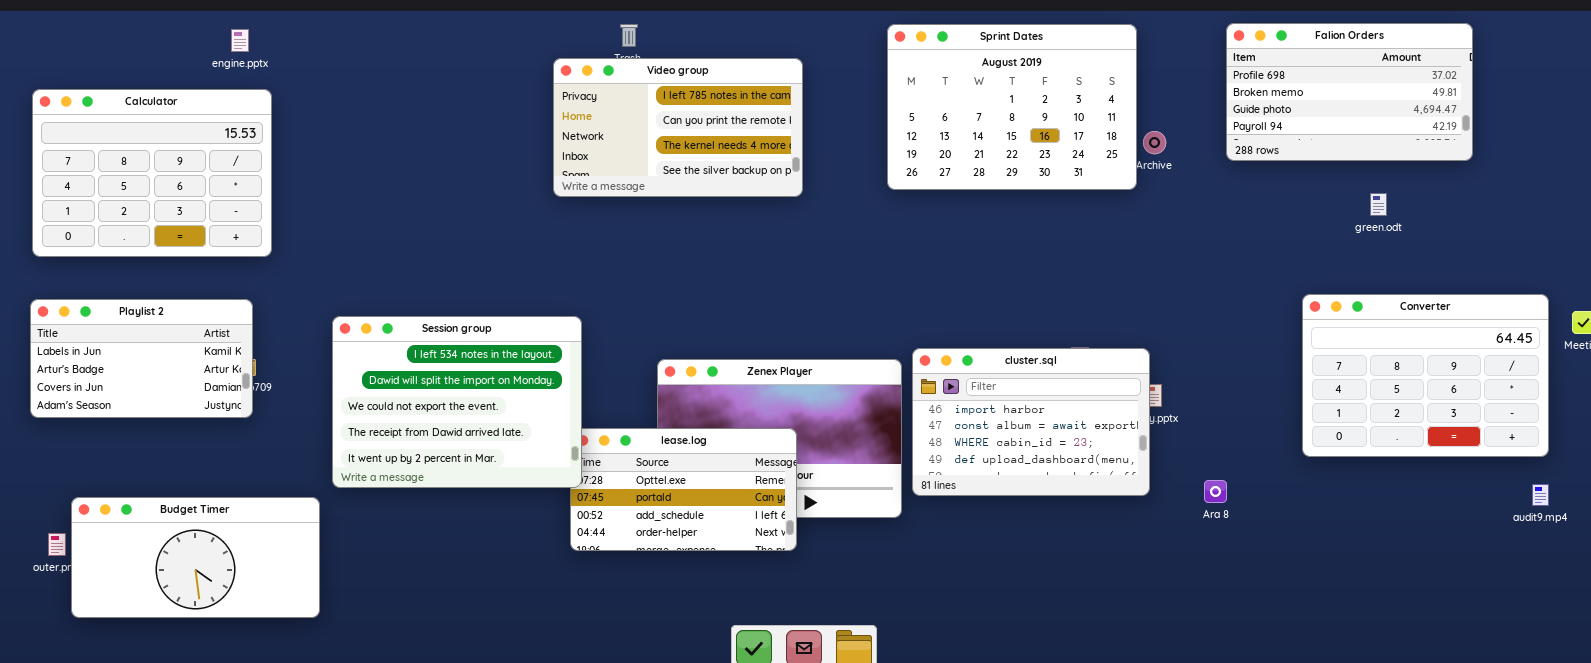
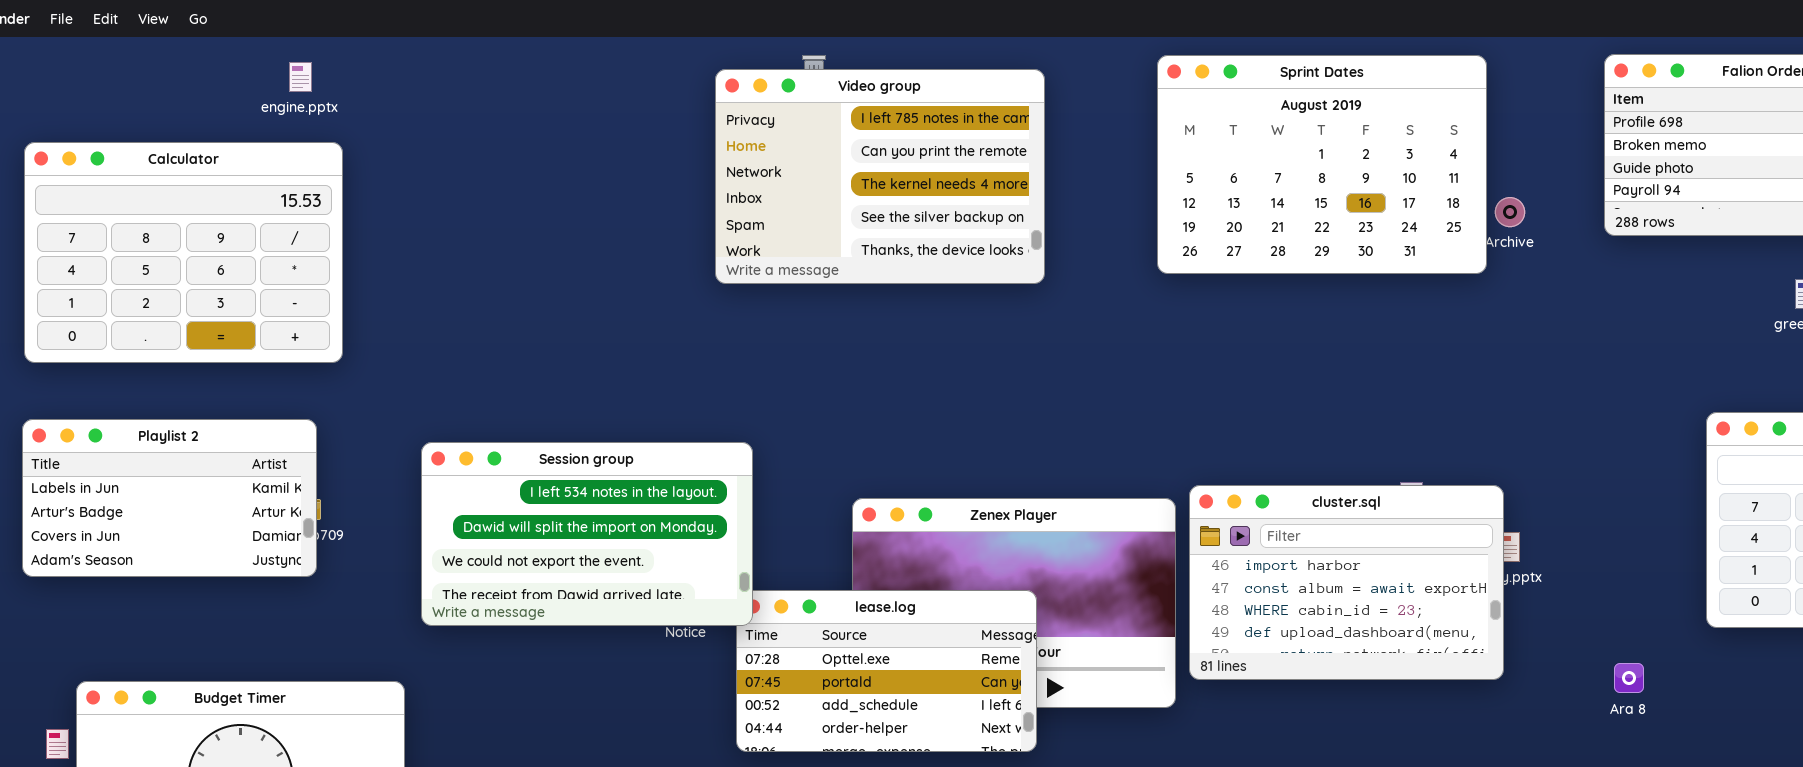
Video group: [553,58,803,197] -> [715,69,1045,284], resized
Session group: [332,316,582,488] -> [421,442,753,626], resized
Ara 8: [1204,480,1227,503] -> [1614,663,1644,693], moved

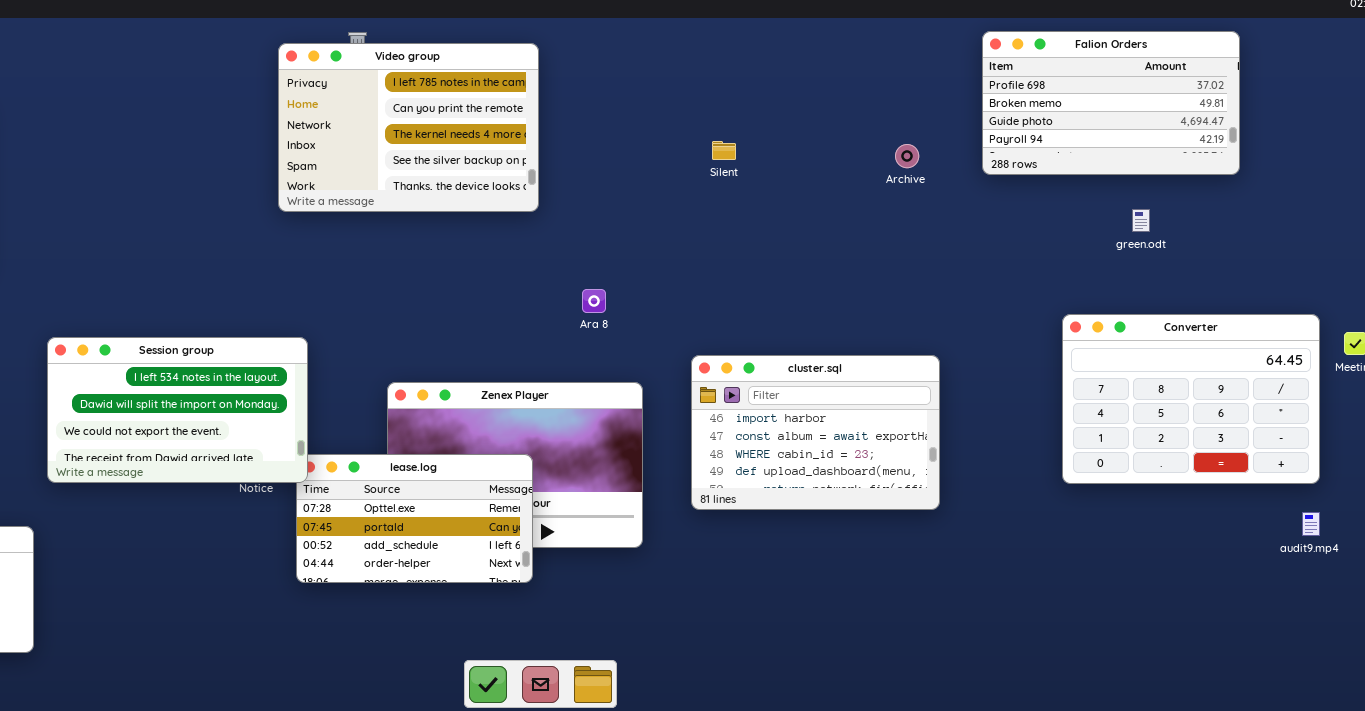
Sprint Dates: [1157,55,1487,274] -> none, closed
cluster.sql: [1189,485,1504,680] -> [691,355,940,510], moved
Ara 8: [1614,663,1644,693] -> [582,289,606,313], moved

